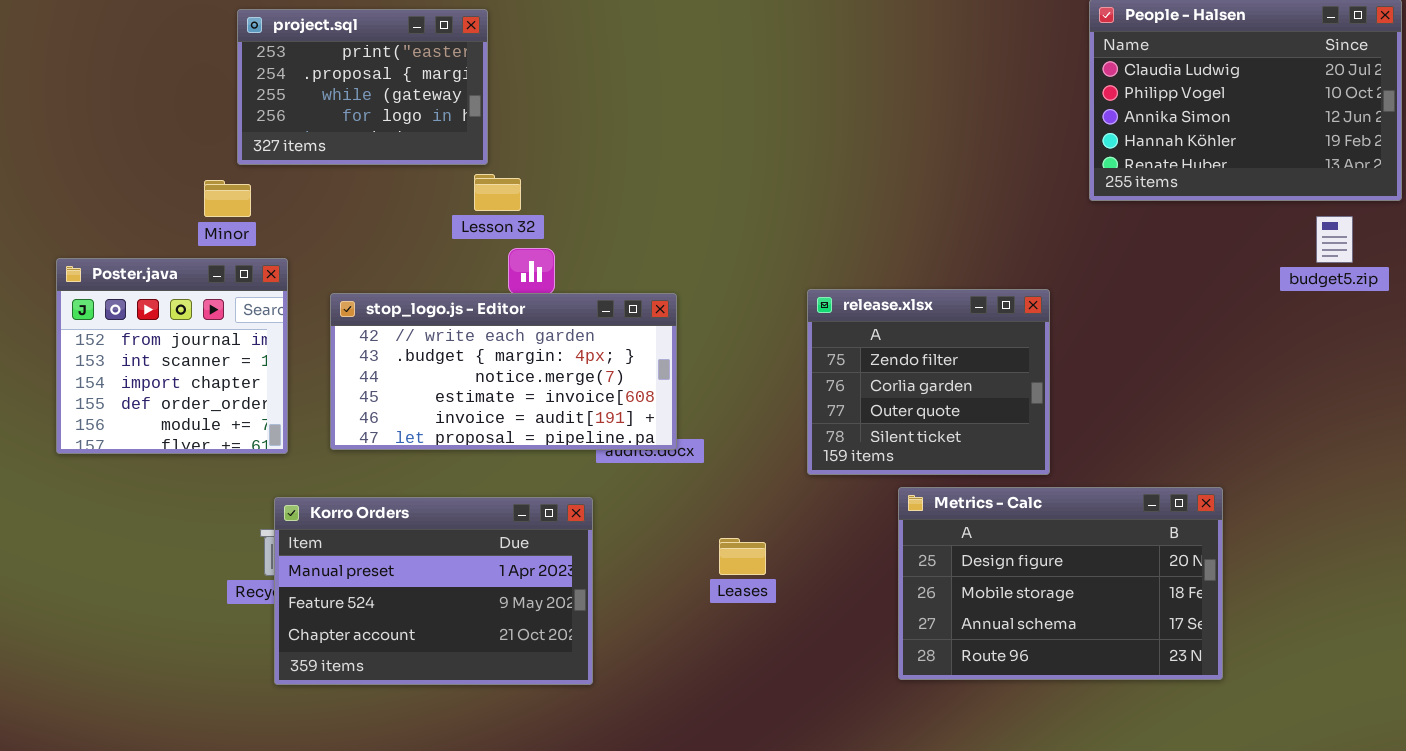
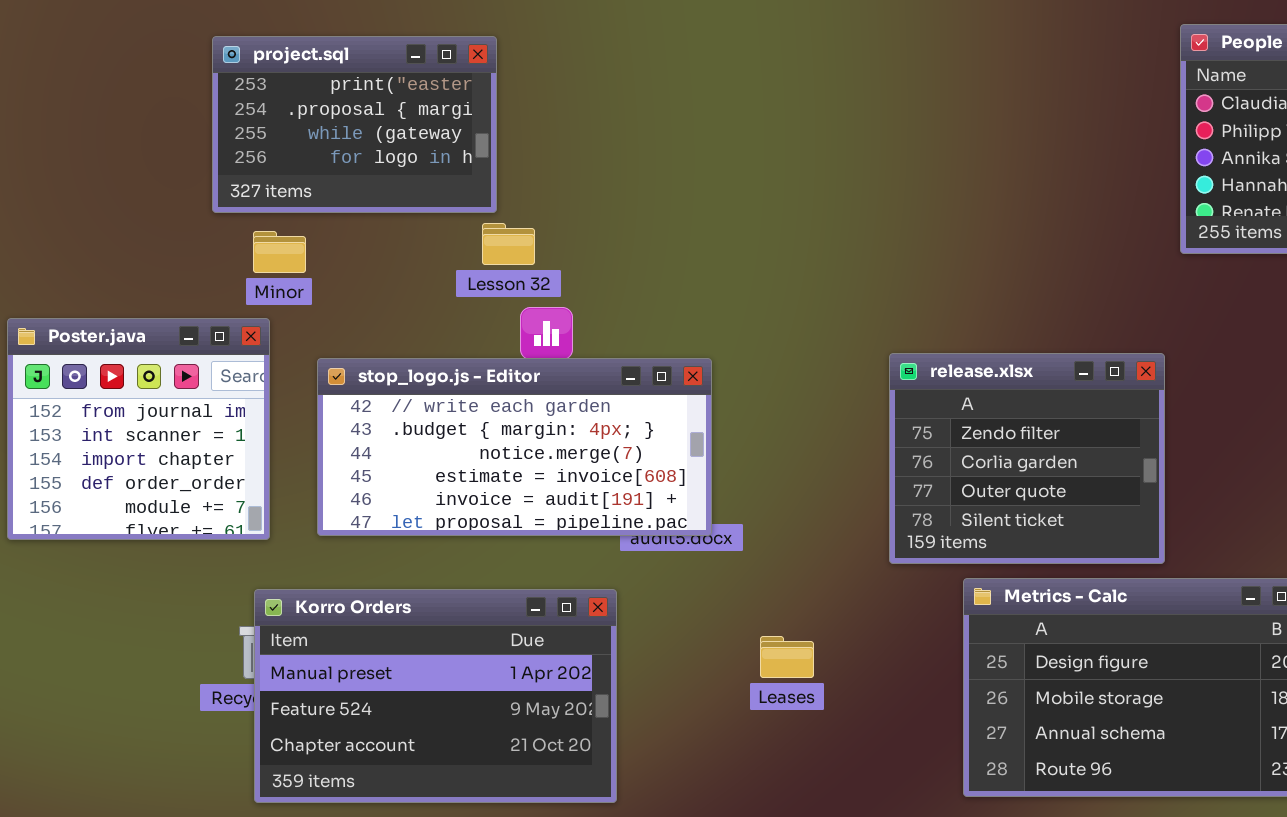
Minor: [204,180,251,217] -> [253,231,306,273], moved
release.xlsx: [807,289,1050,475] -> [889,353,1165,564], moved

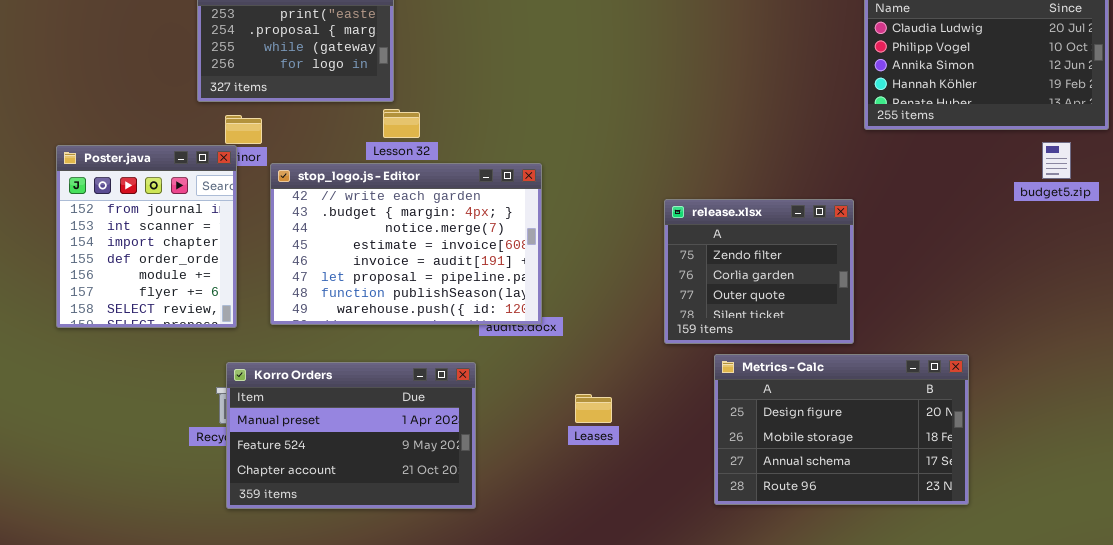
Poster.java: [7,318,270,540] -> [56,145,237,328], resized
stop_logo.js - Editor: [317,358,712,536] -> [270,163,542,325], resized

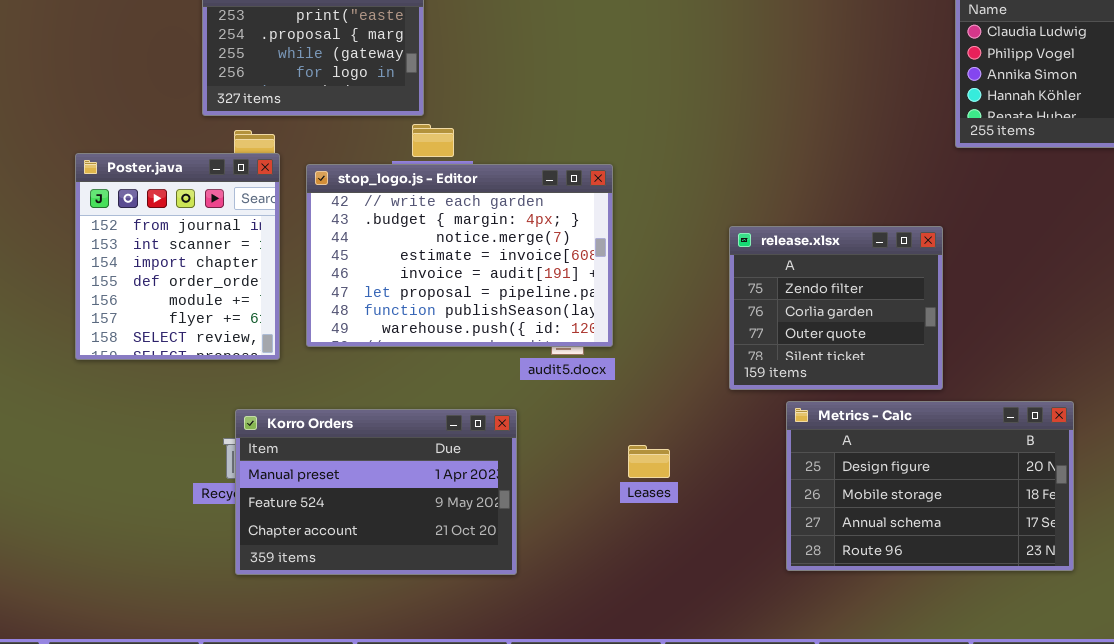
Poster.java: [56,145,237,328] -> [75,153,280,360], moved
stop_logo.js - Editor: [270,163,542,325] -> [306,164,613,347], moved

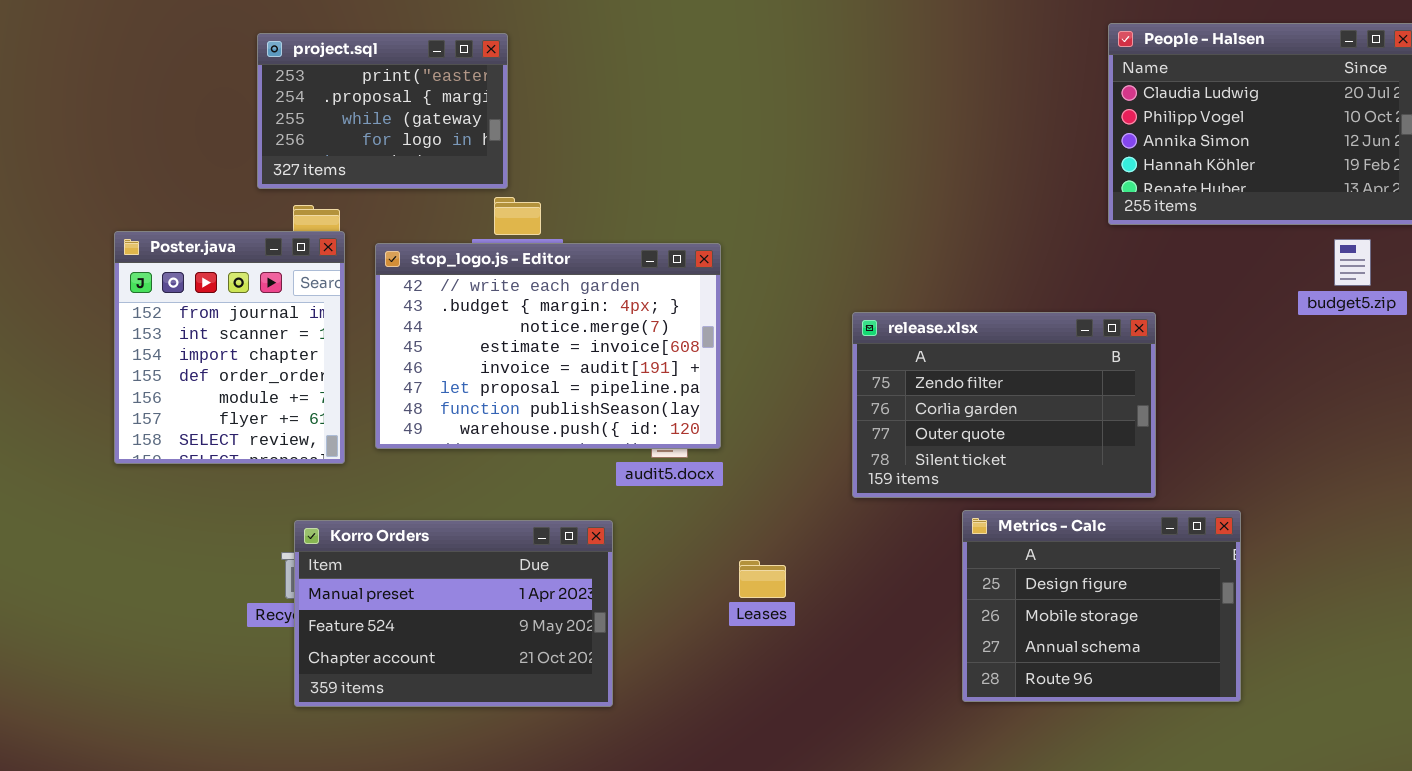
release.xlsx: [729,226,943,390] -> [852,312,1156,498], resized
Metrics - Calc: [786,401,1074,571] -> [962,510,1241,702], resized

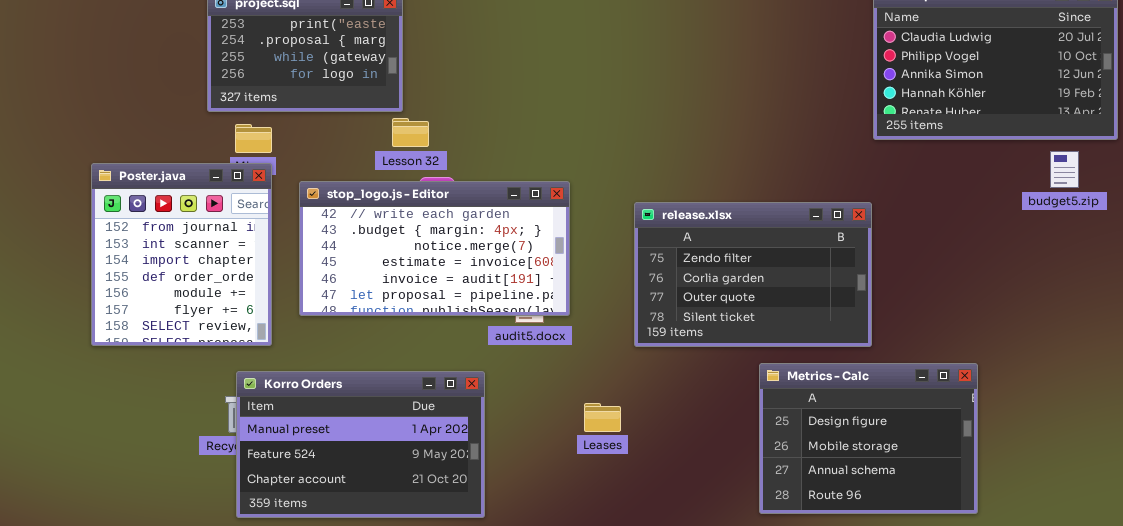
Poster.java: [114,231,345,464] -> [91,163,272,346], moved
stop_logo.js - Editor: [375,243,721,449] -> [299,181,570,316], resized
release.xlsx: [852,312,1156,498] -> [634,202,872,347], moved

